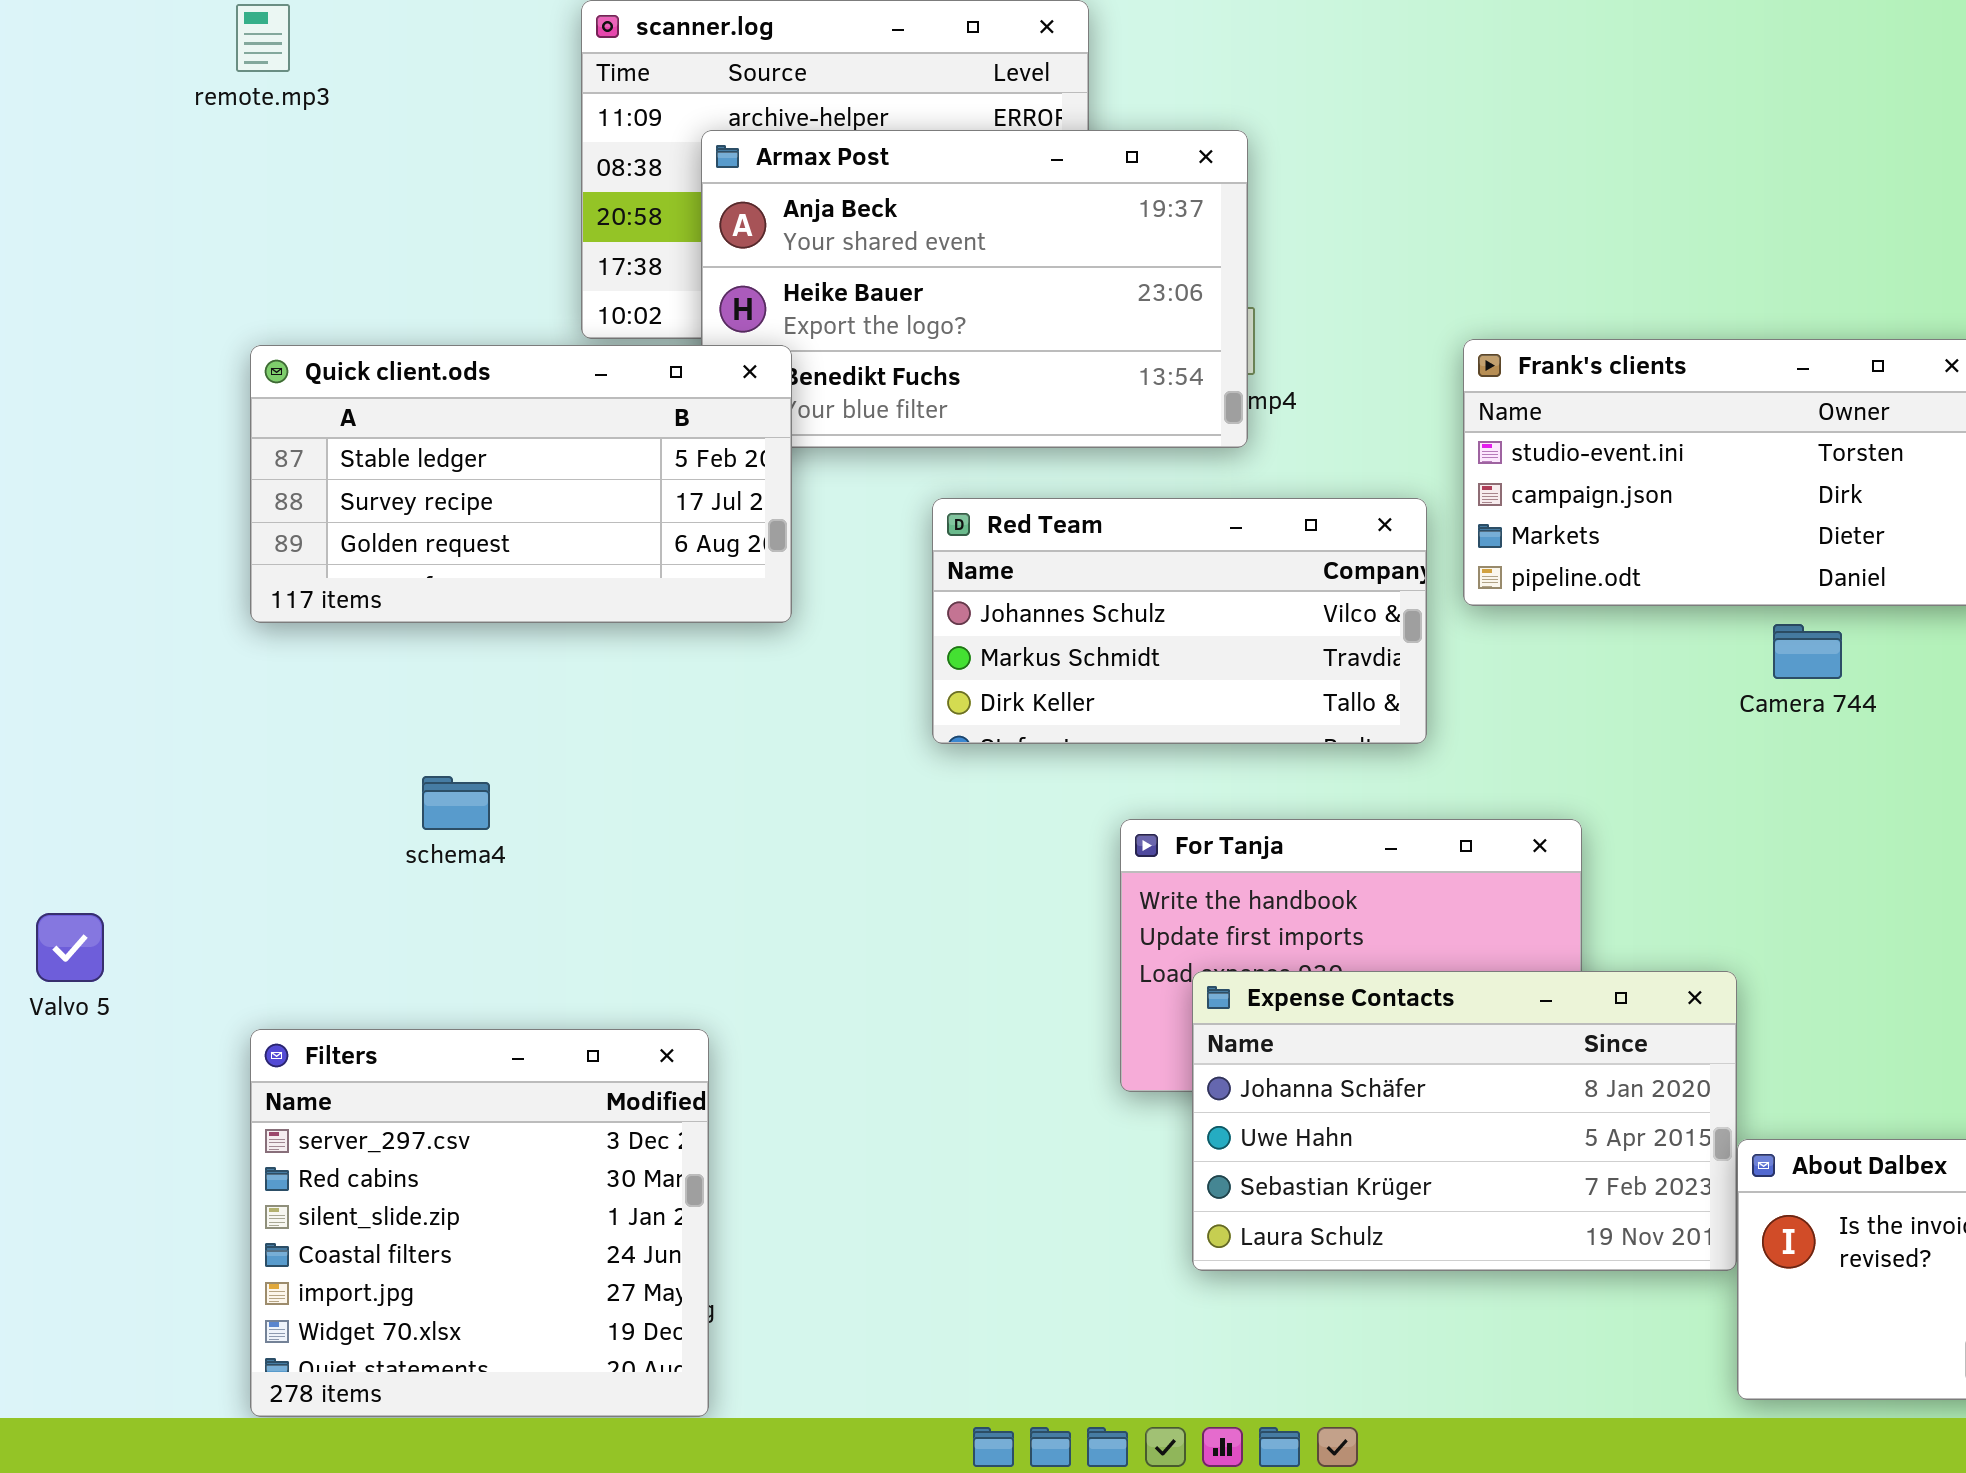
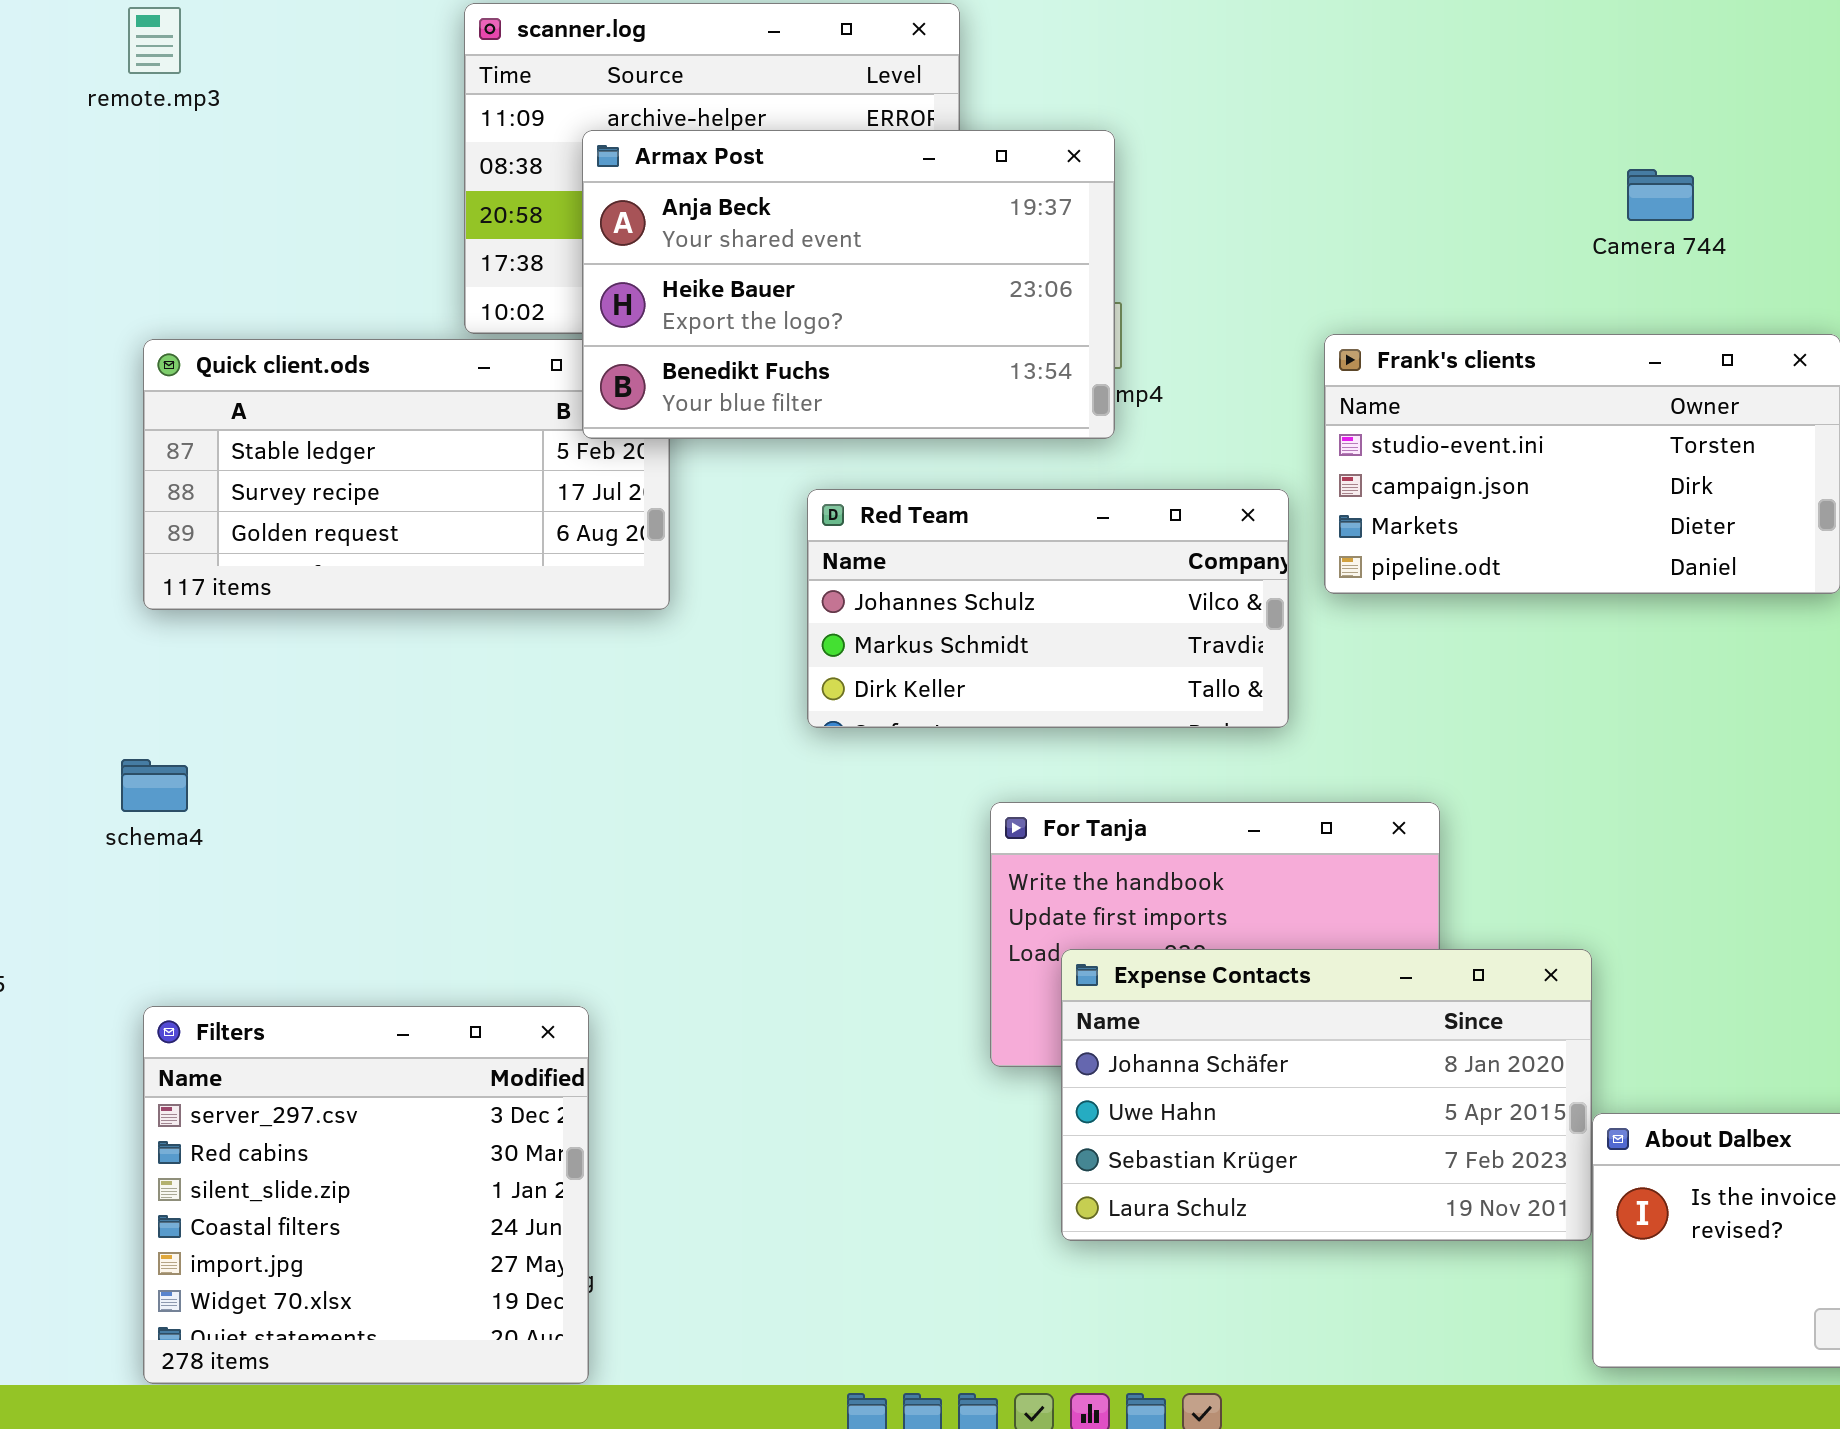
Armax Post: [701,130,1248,448] -> [582,130,1115,439], raised
Camera 744: [1773,624,1842,679] -> [1627,169,1694,221], moved
schema4: [422,776,490,830] -> [121,759,188,812], moved

